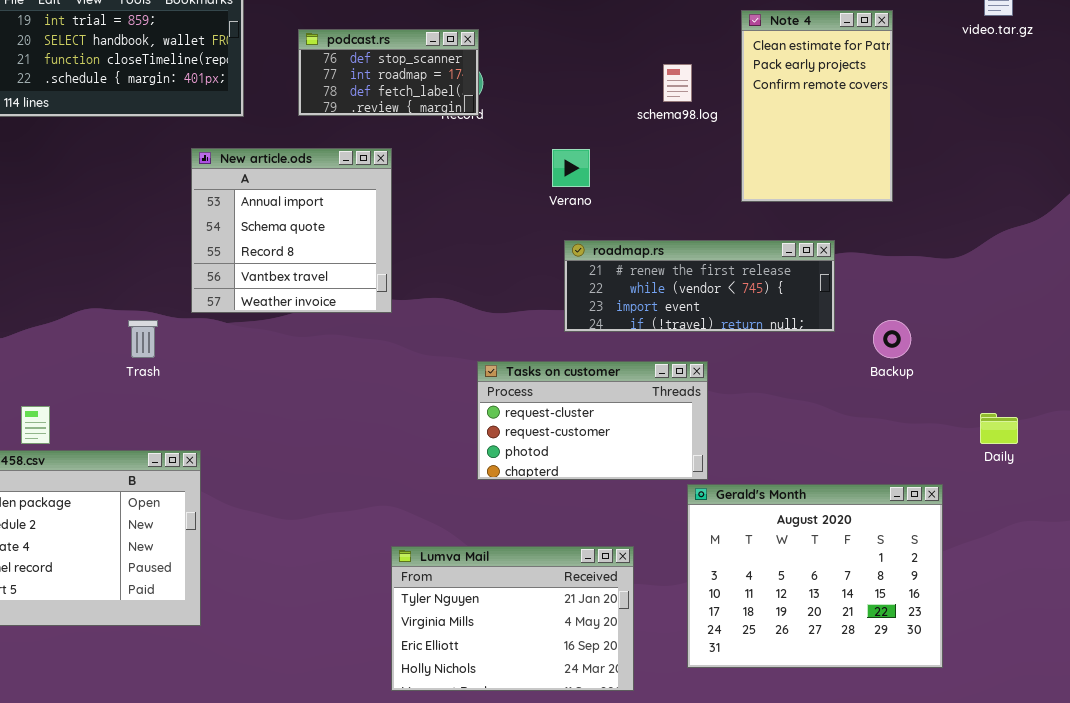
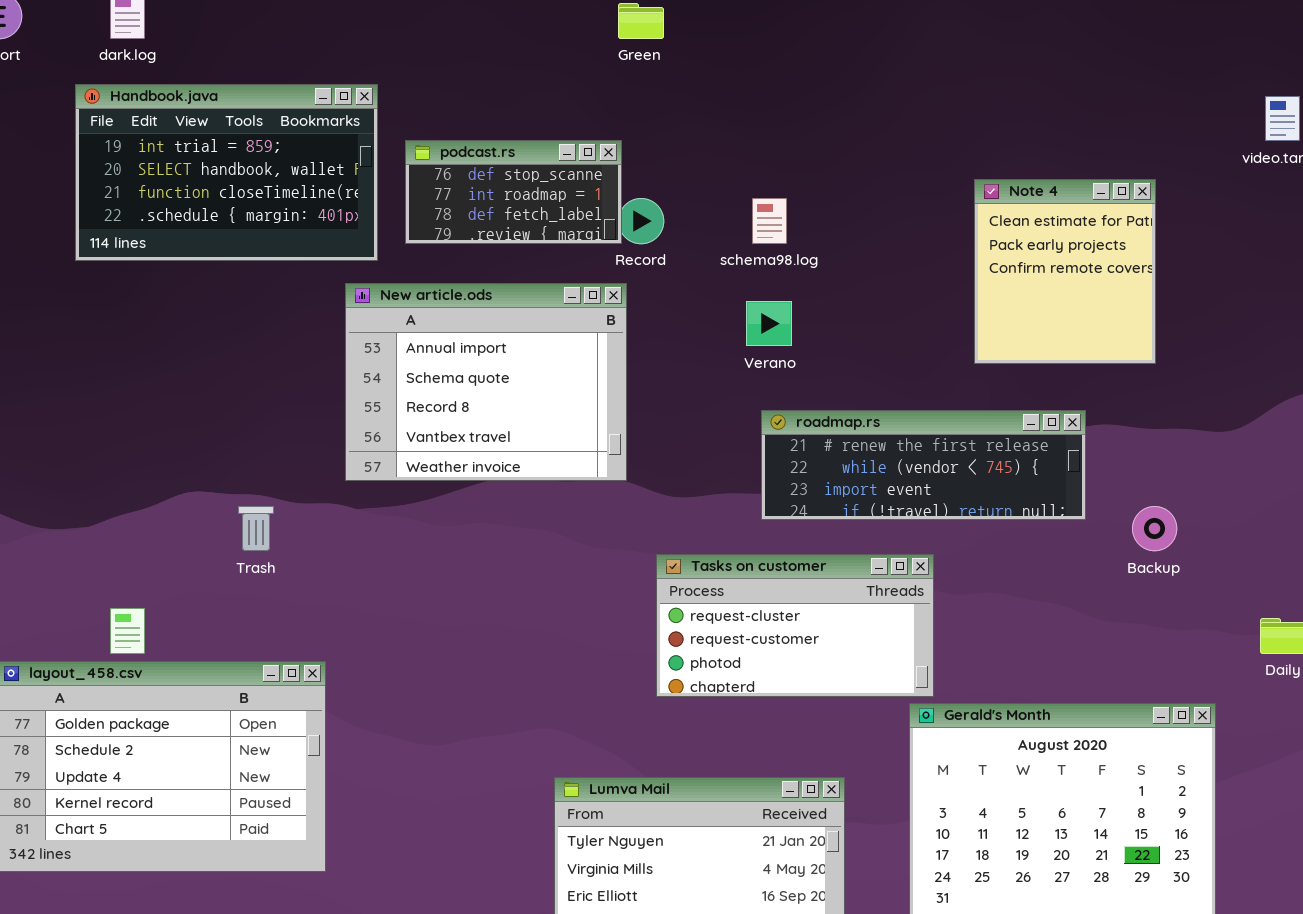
Note 4: [741,10,893,202] -> [974,179,1156,364], resized
podcast.rs: [298,29,479,116] -> [405,140,622,244], moved
schema98.log: [663,64,692,102] -> [752,198,787,244], moved
New article.ods: [191,148,392,313] -> [345,283,627,481], moved, resized

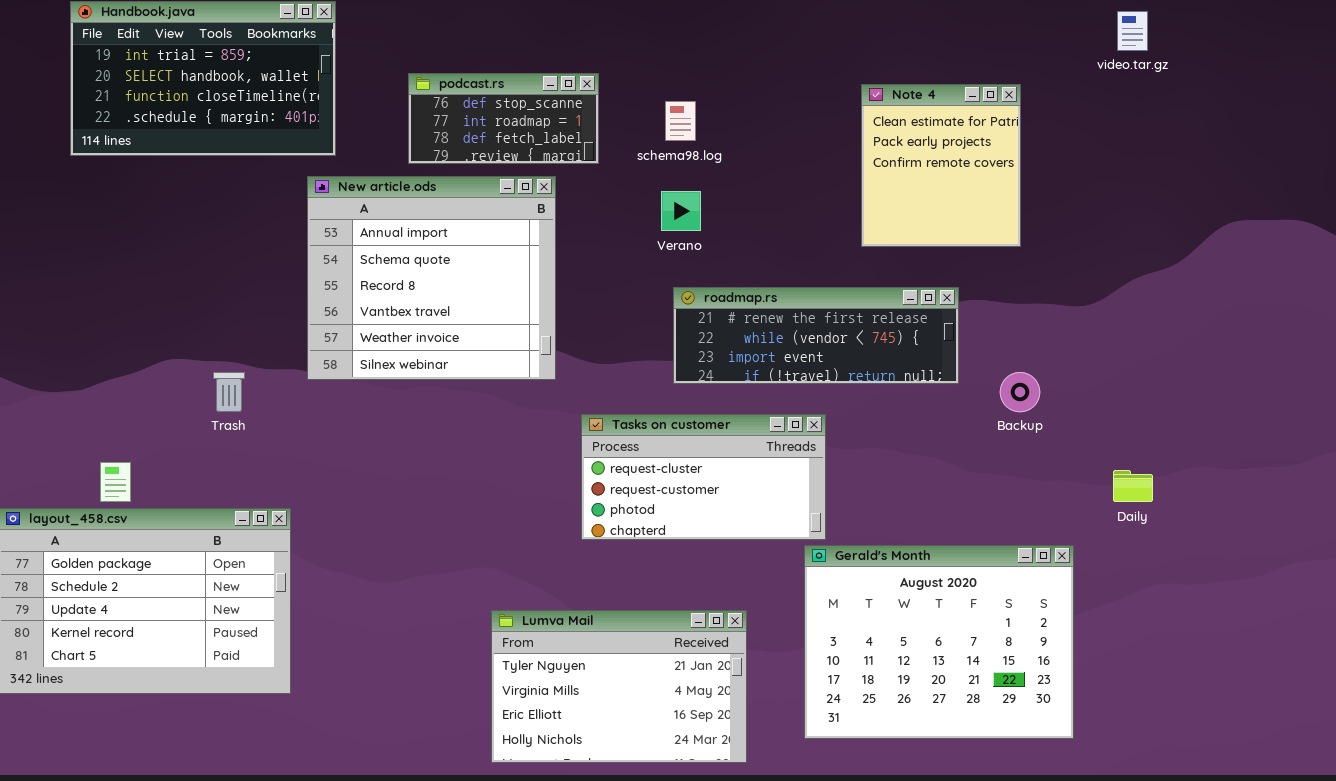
podcast.rs: [405,140,622,244] -> [408,73,599,164], moved
New article.ods: [345,283,627,481] -> [307,176,556,380], resized

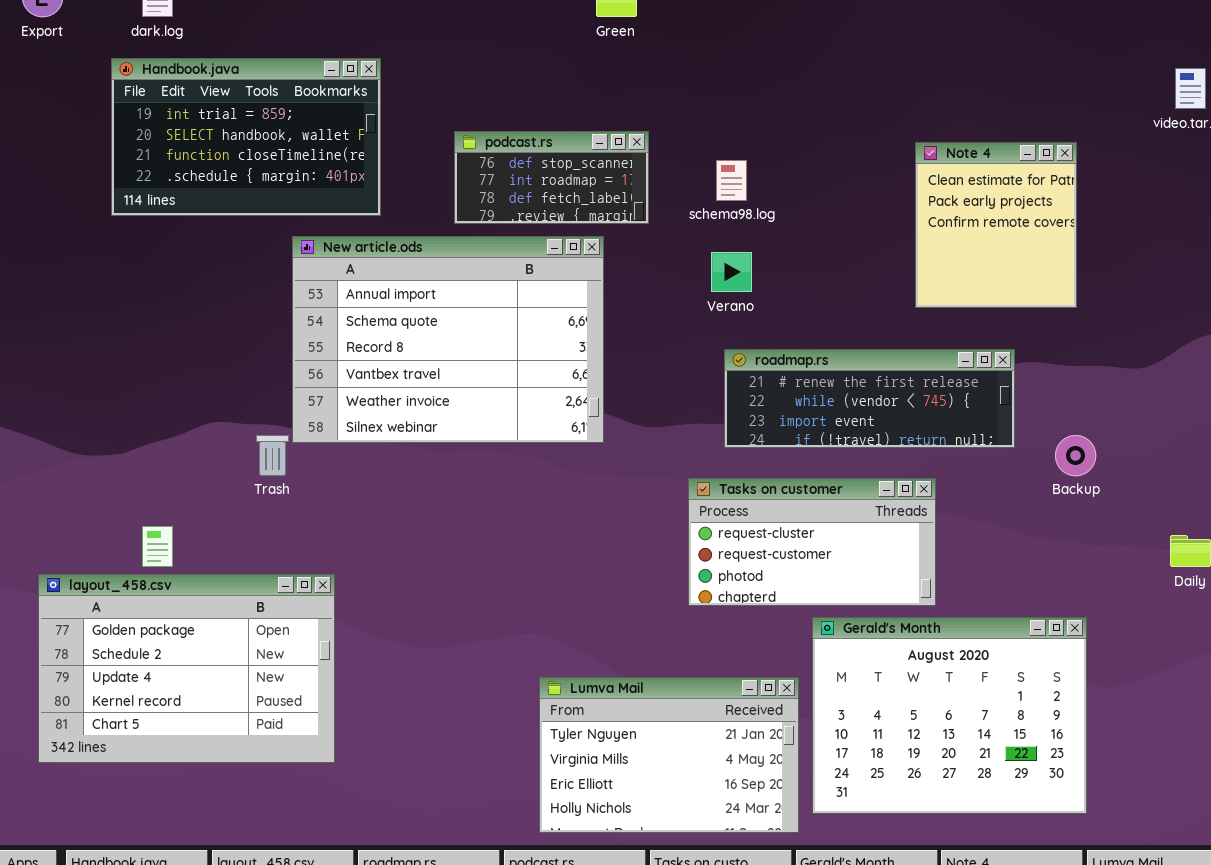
New article.ods: [307,176,556,380] -> [292,236,604,443], resized
Tasks on customer: [581,414,826,540] -> [688,478,936,606], moved
Gerald's Month: [804,545,1074,739] -> [812,617,1087,814], moved

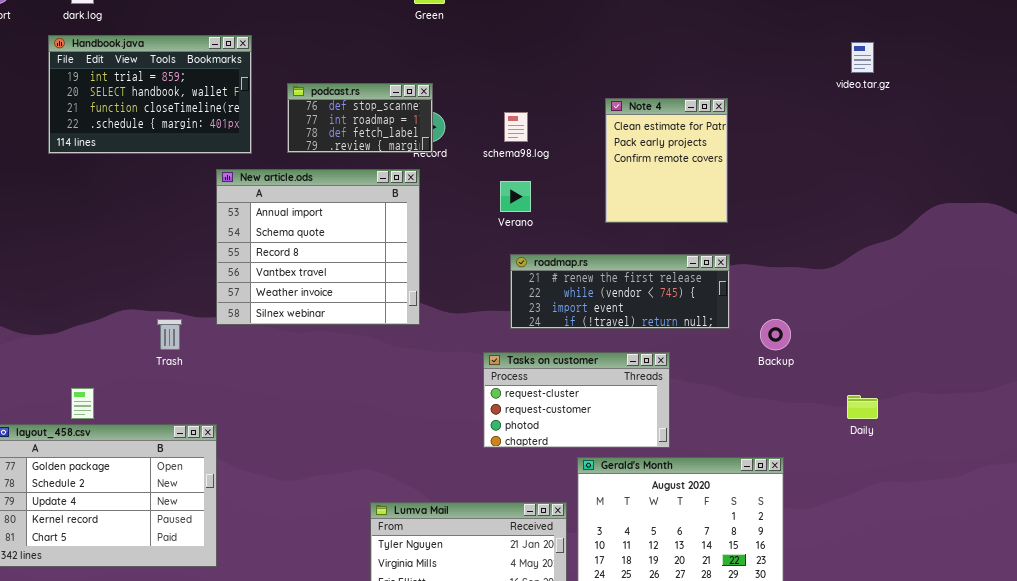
podcast.rs: [454,131,649,224] -> [287,83,433,153], moved
Note 4: [915,142,1077,308] -> [605,98,728,223], moved
New article.ods: [292,236,604,443] -> [216,169,420,325], resized

